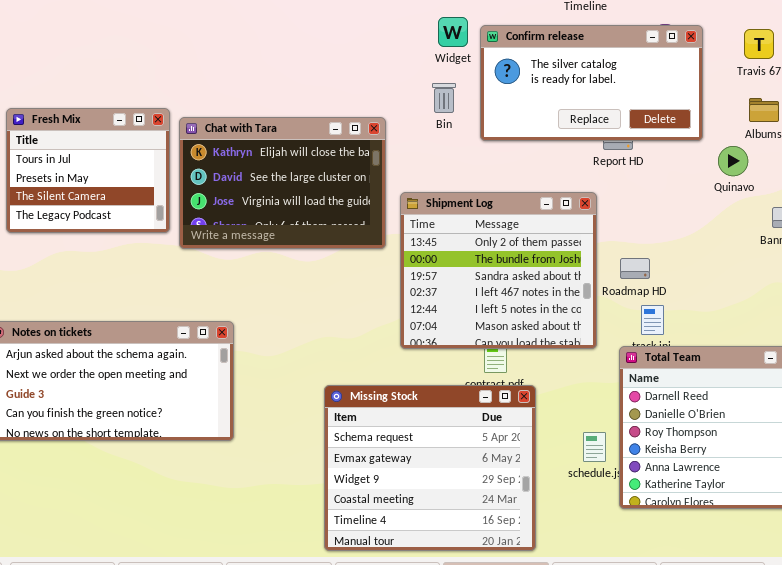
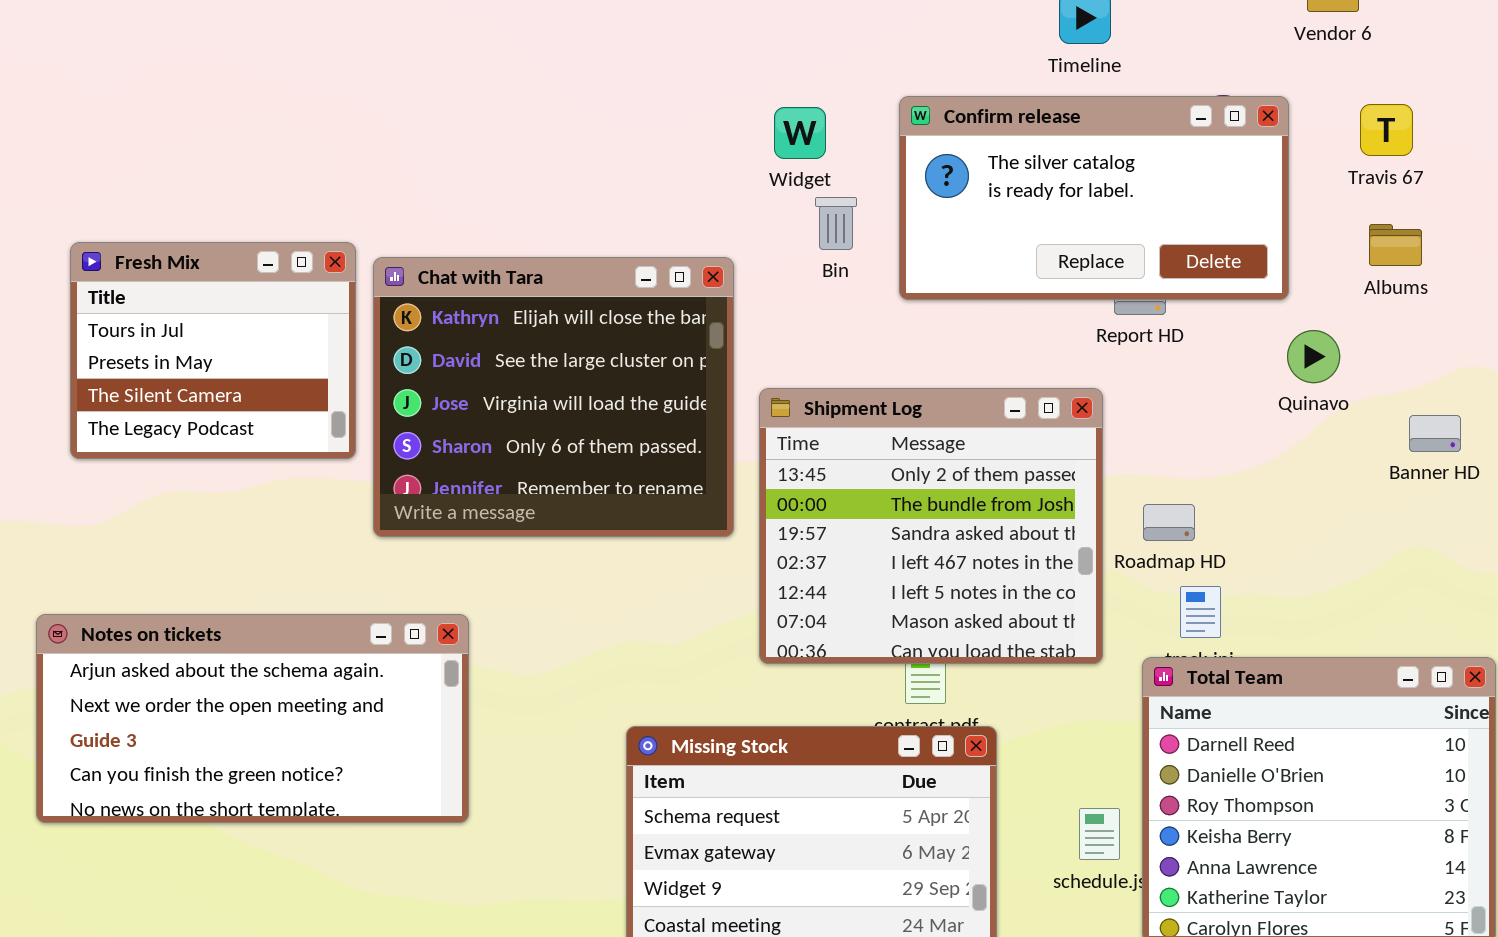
Widget: [438,17,468,47] -> [774,107,826,159], moved
Chat with Tara: [179,117,386,249] -> [373,257,734,537], resized
Quinavo: [718,146,748,176] -> [1287,330,1340,383], moved

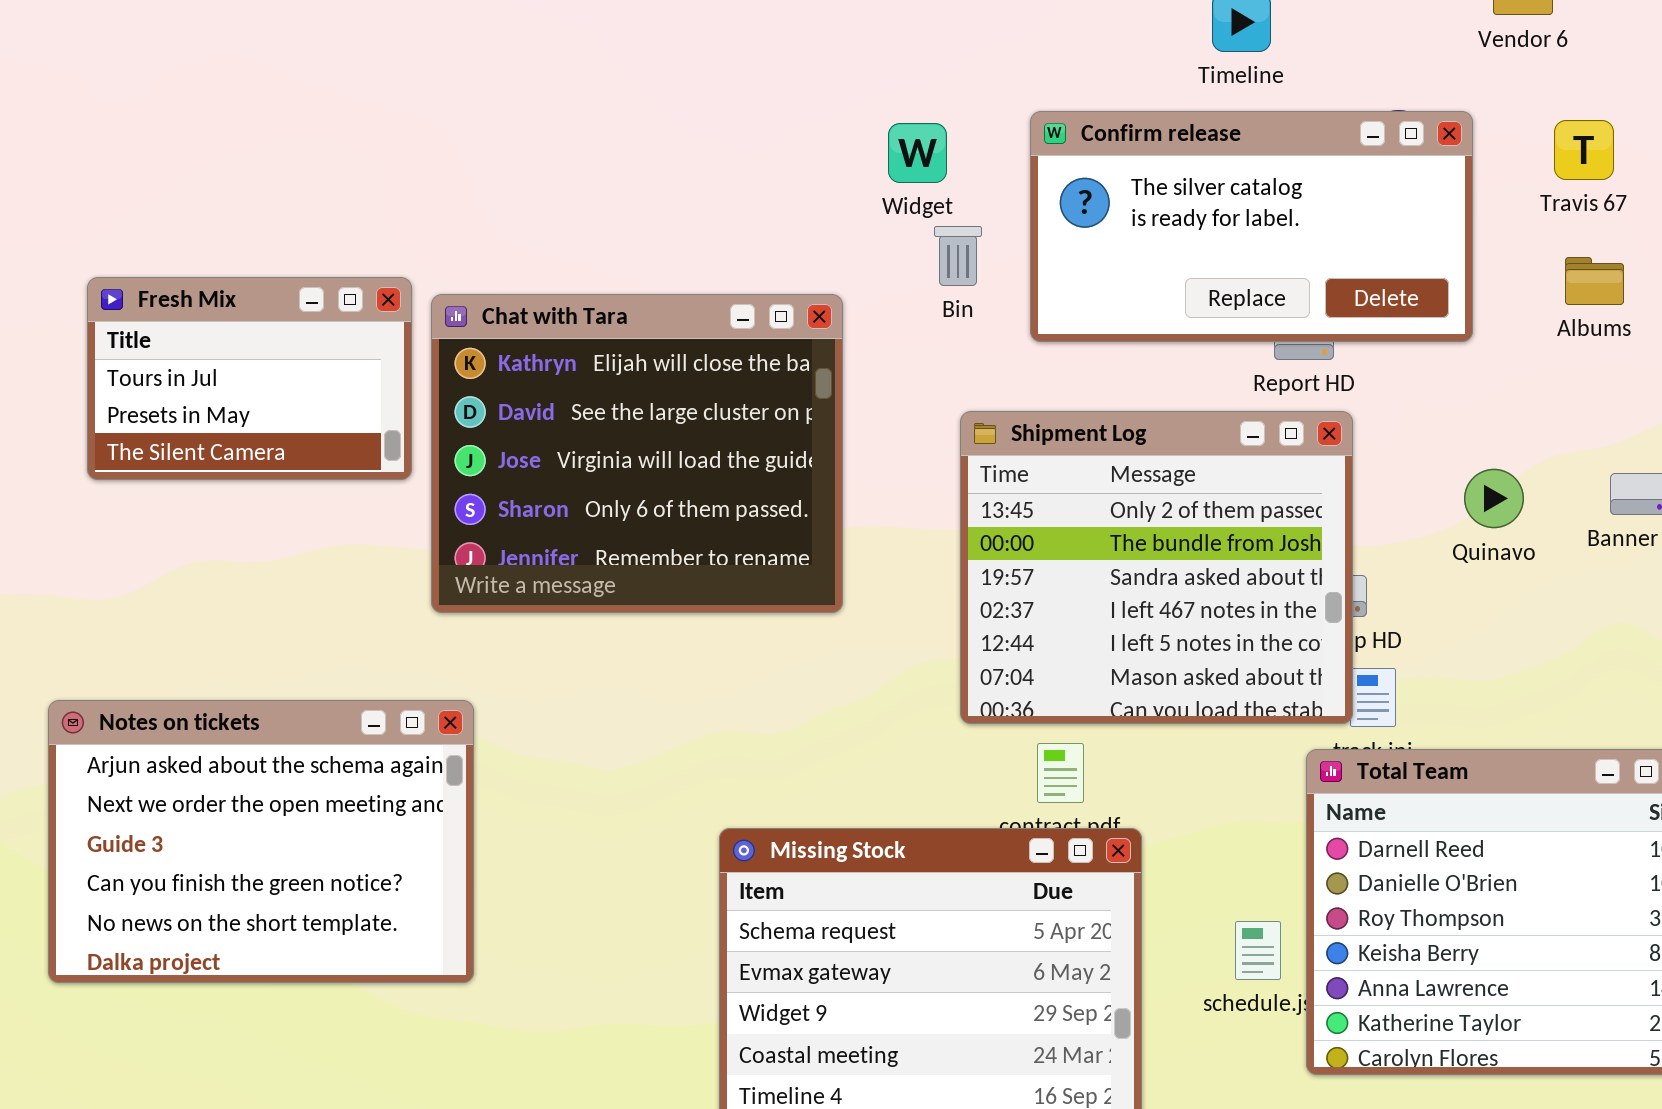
Fresh Mix: [70,242,356,459] -> [87,277,412,480], resized
Quinavo: [1287,330,1340,383] -> [1464,469,1524,528], moved
Shipment Log: [759,388,1103,664] -> [960,411,1353,724], moved
Notes on tickets: [36,614,469,823] -> [48,700,474,983], resized

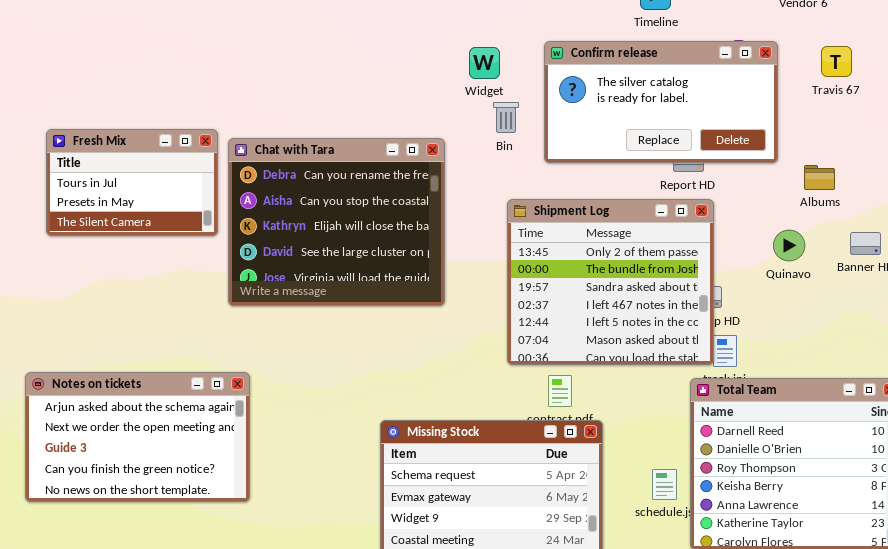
Albums: [1565,257,1624,305] -> [804,165,835,190], moved
Chat with Tara: [431,294,843,613] -> [228,138,445,306], scrolled up 2 rows
Notes on tickets: [48,700,474,983] -> [25,372,250,502], resized

